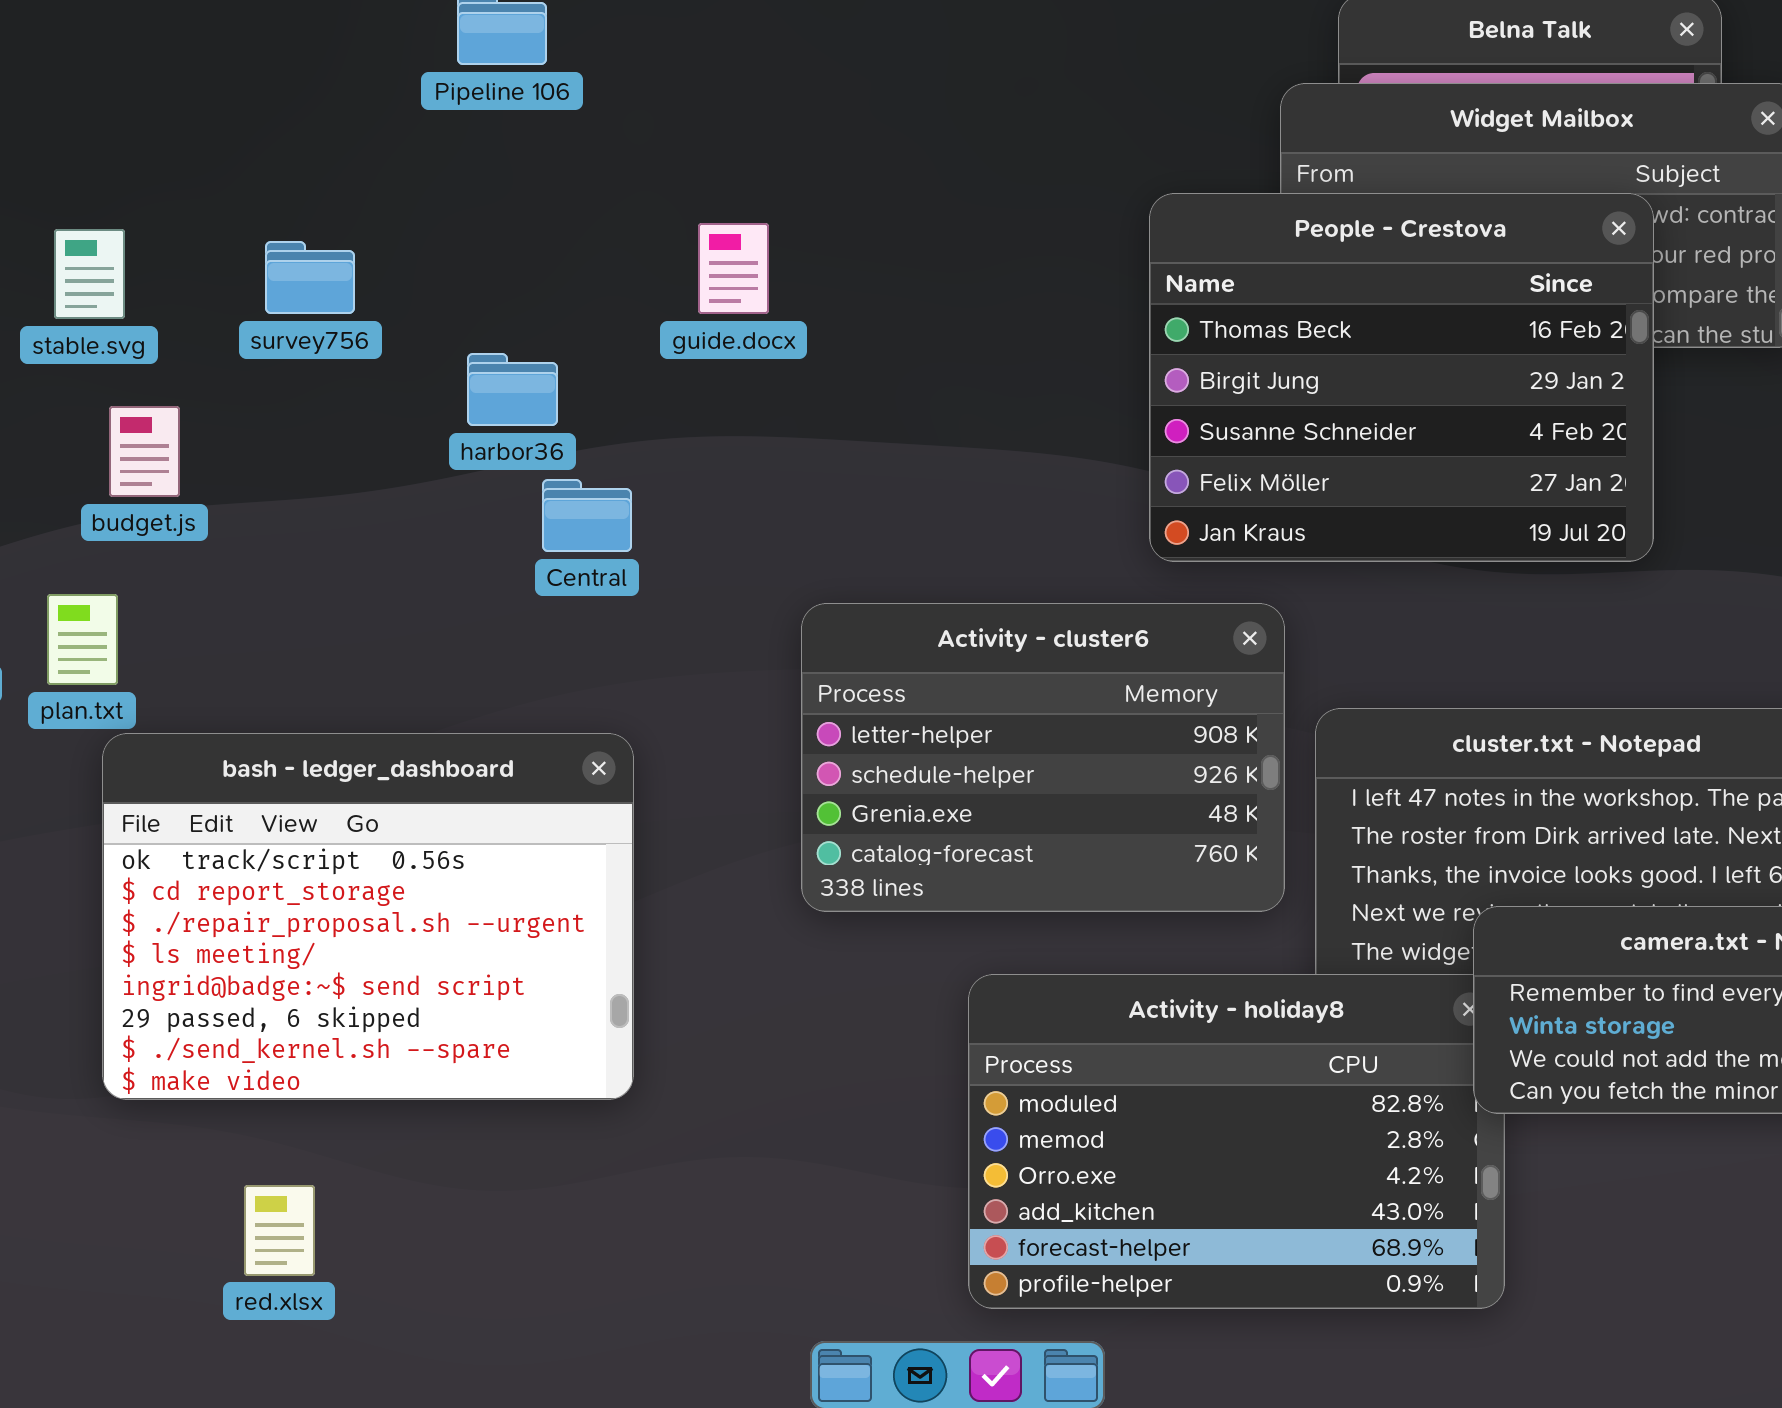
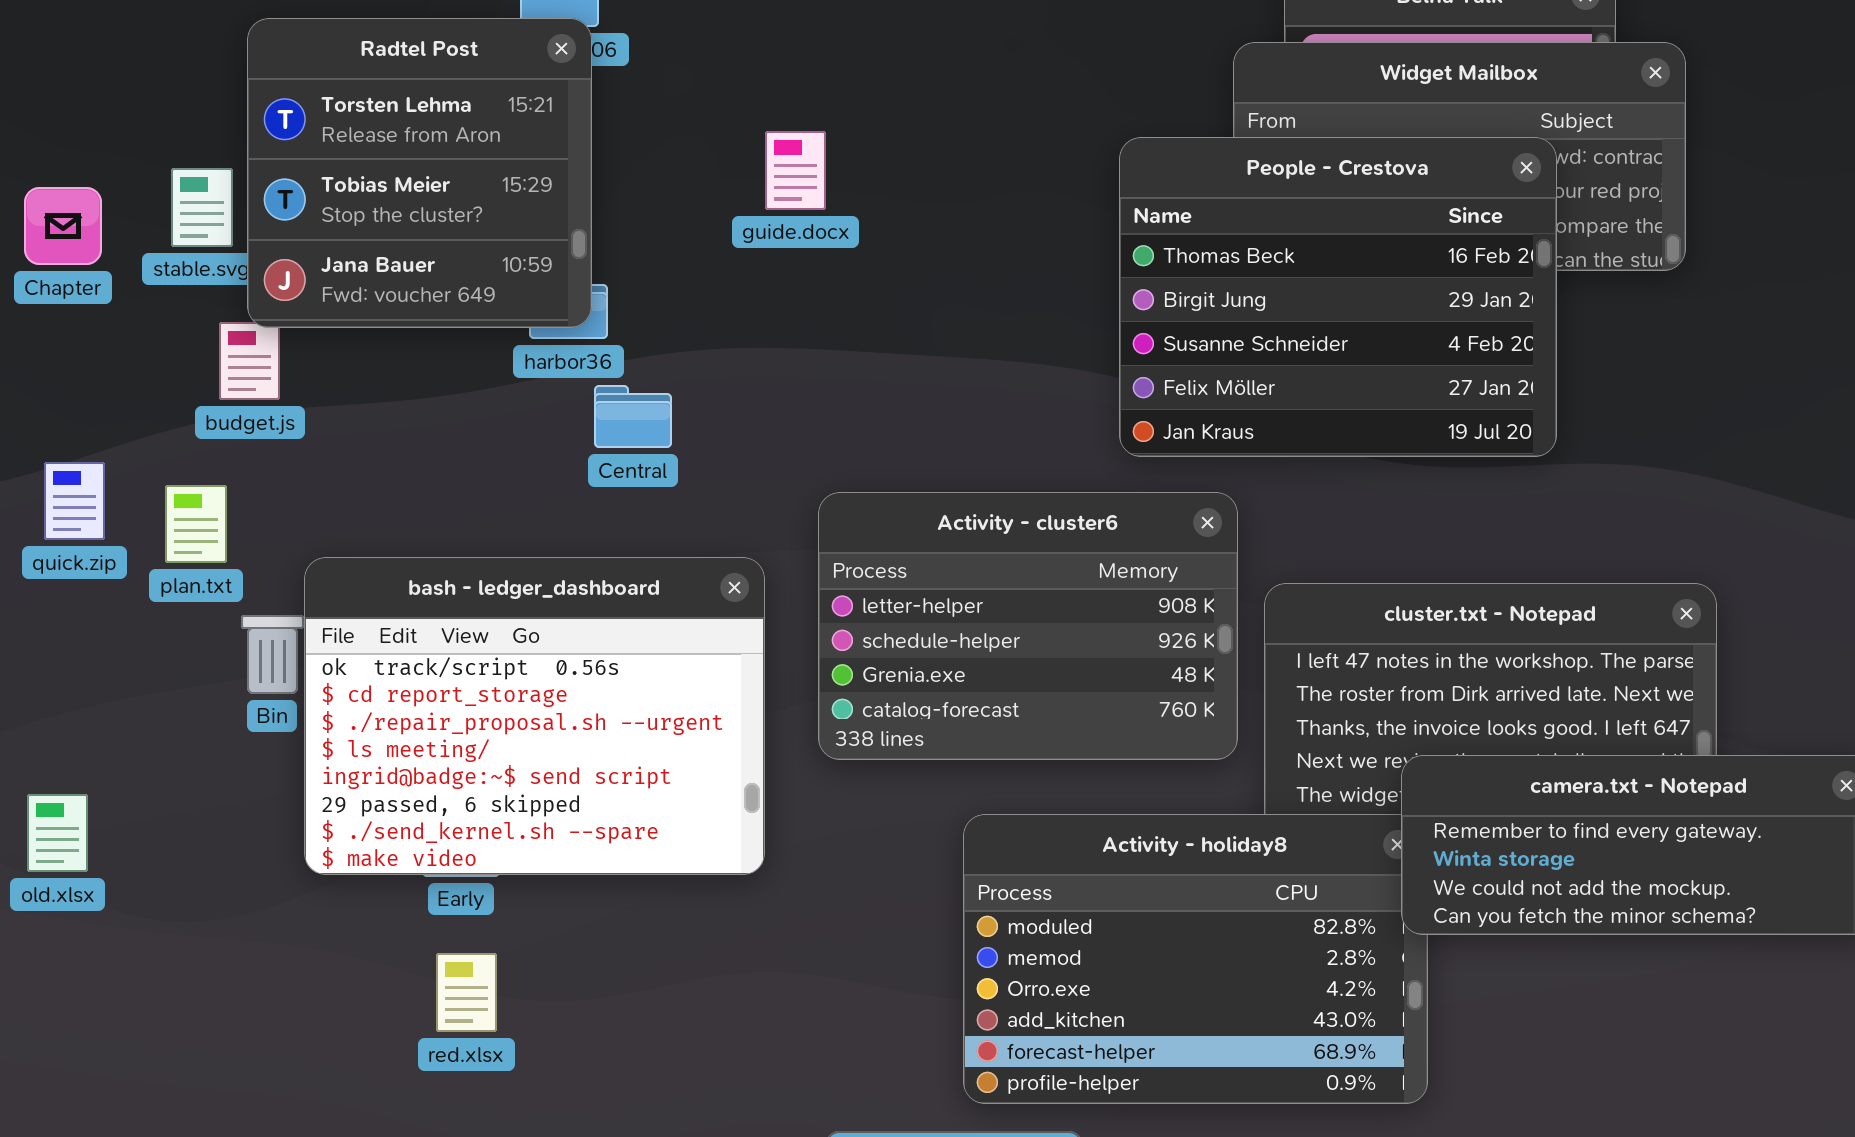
Radtel Post: none -> [247,18,592,328], opened
guide.docx: [698,223,769,314] -> [765,131,826,210], moved
bash - ledger_dashboard: [102,733,634,1100] -> [304,557,765,875], moved
red.xlsx: [244,1185,315,1276] -> [436,953,497,1032], moved

